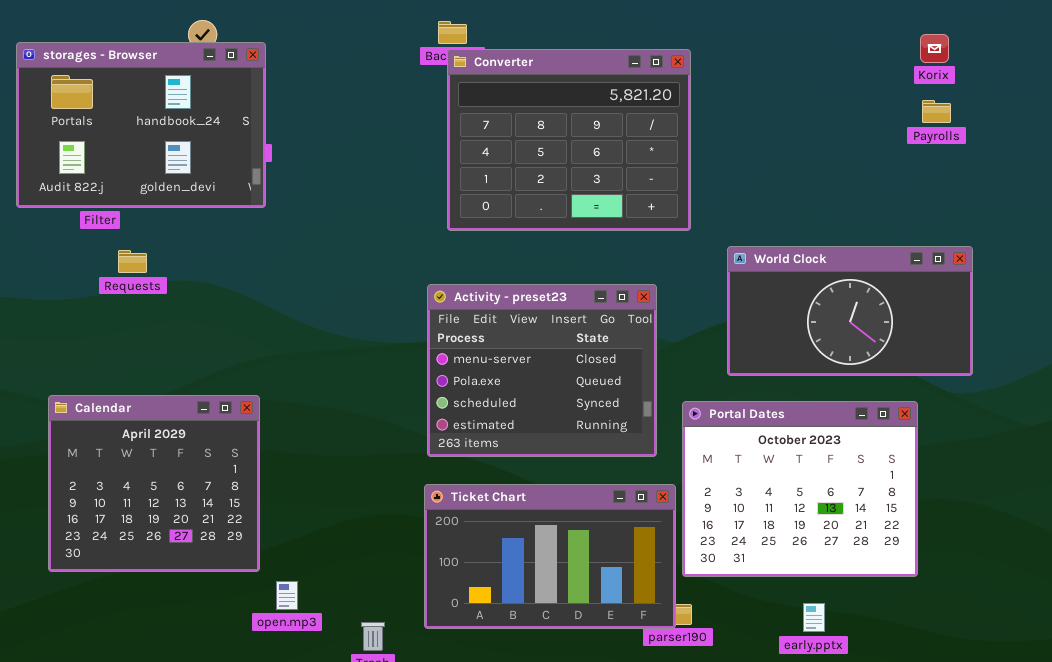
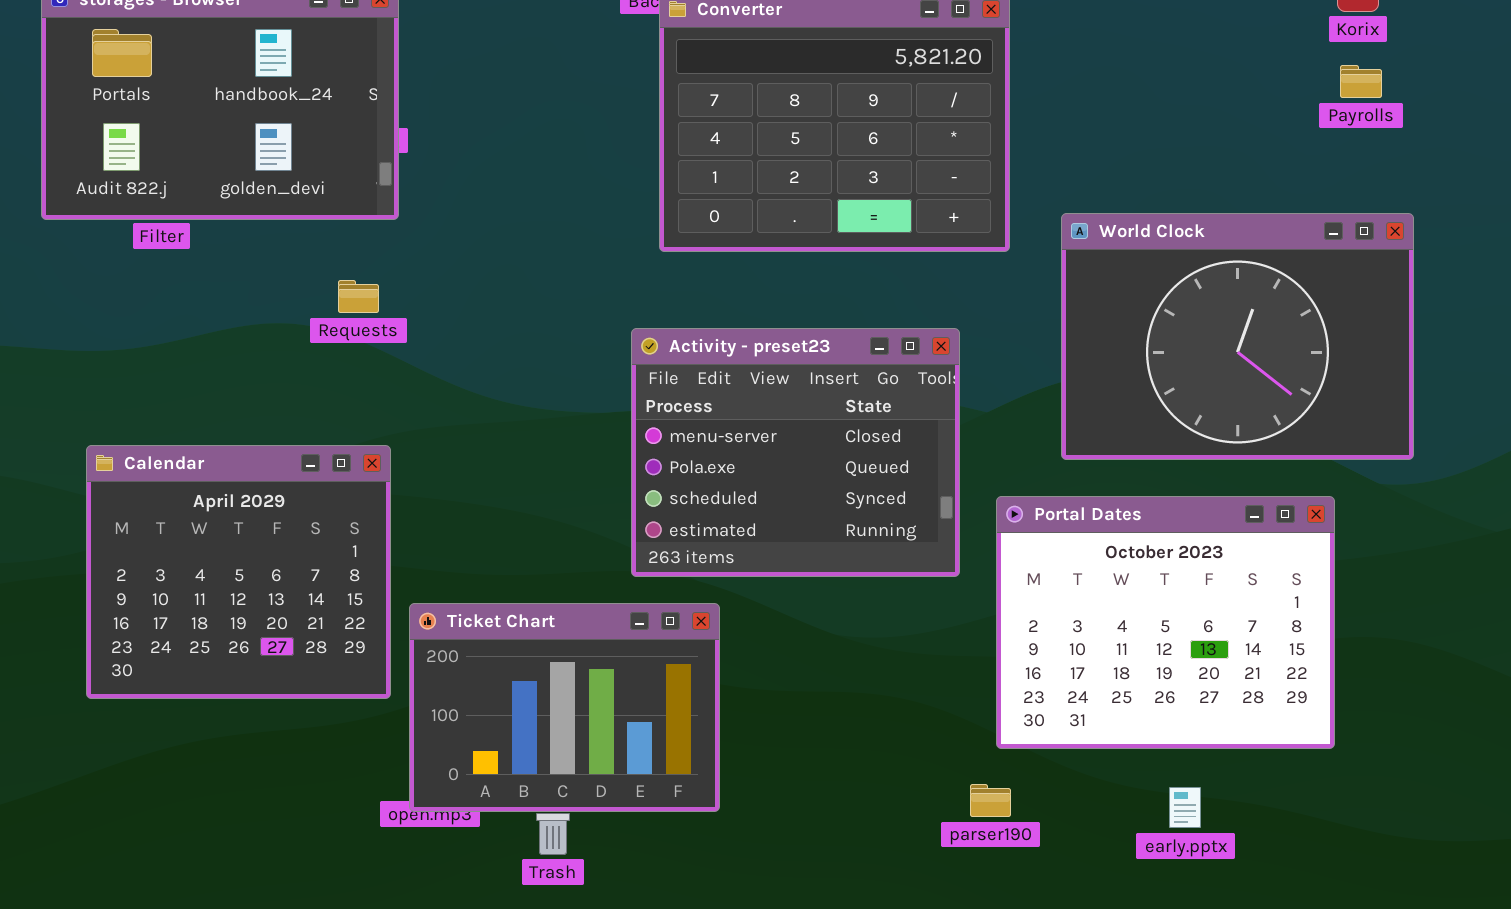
World Clock: [727,246,973,376] -> [1061,213,1414,460], resized
Requests: [118,250,147,273] -> [338,280,379,313], moved
Calendar: [48,395,260,572] -> [86,445,391,699], moved
Ticket Chart: [424,484,676,629] -> [409,603,720,812], moved, resized

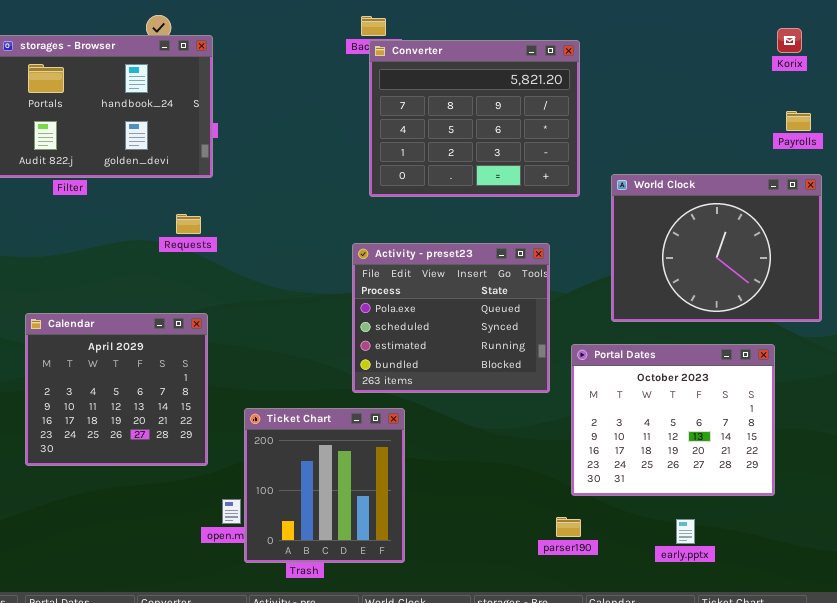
Payrolls: [1340,65,1382,98] -> [786,111,811,131], moved
Activity - preset23: [631,328,960,577] -> [352,243,550,393], scrolled down 1 row
Ticket Chart: [409,603,720,812] -> [244,408,405,563], resized

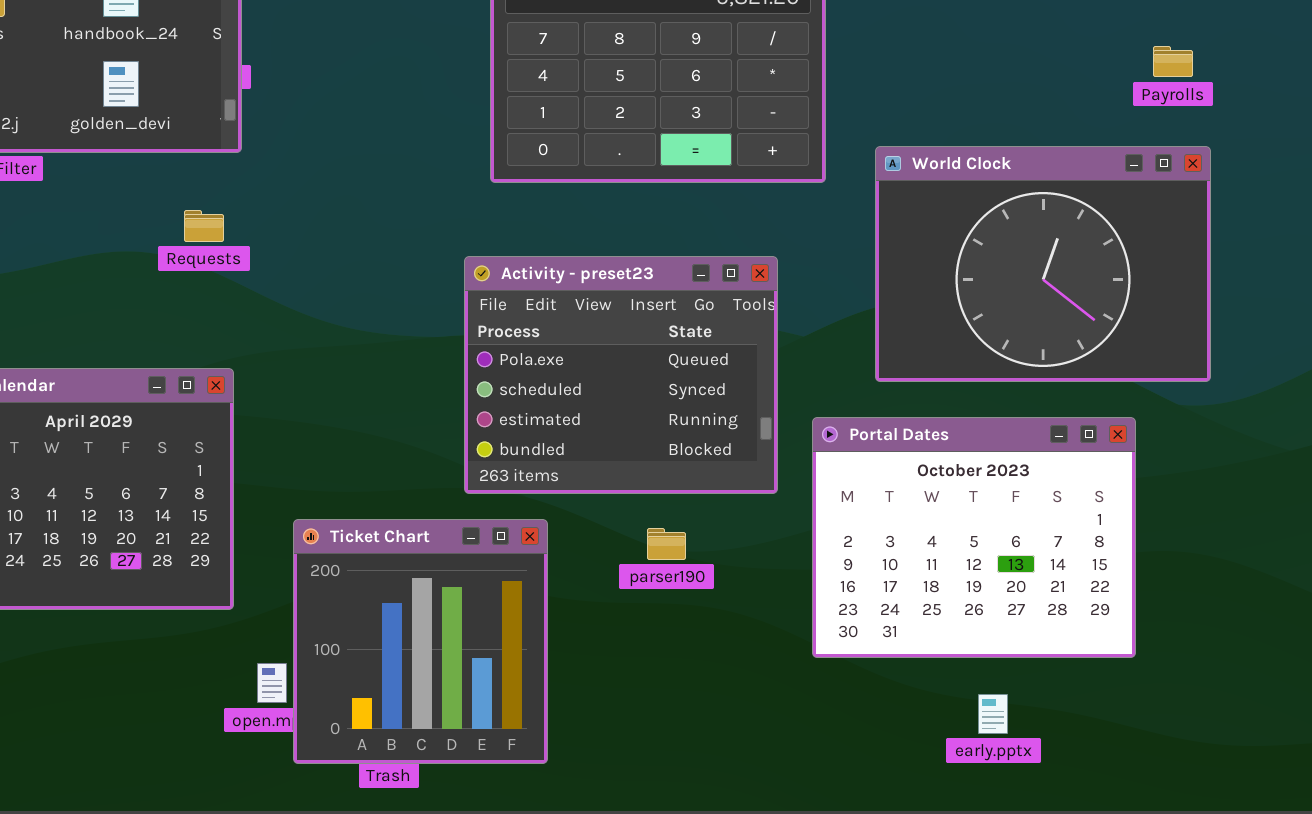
parser190: [556,517,581,537] -> [647,528,686,560], moved

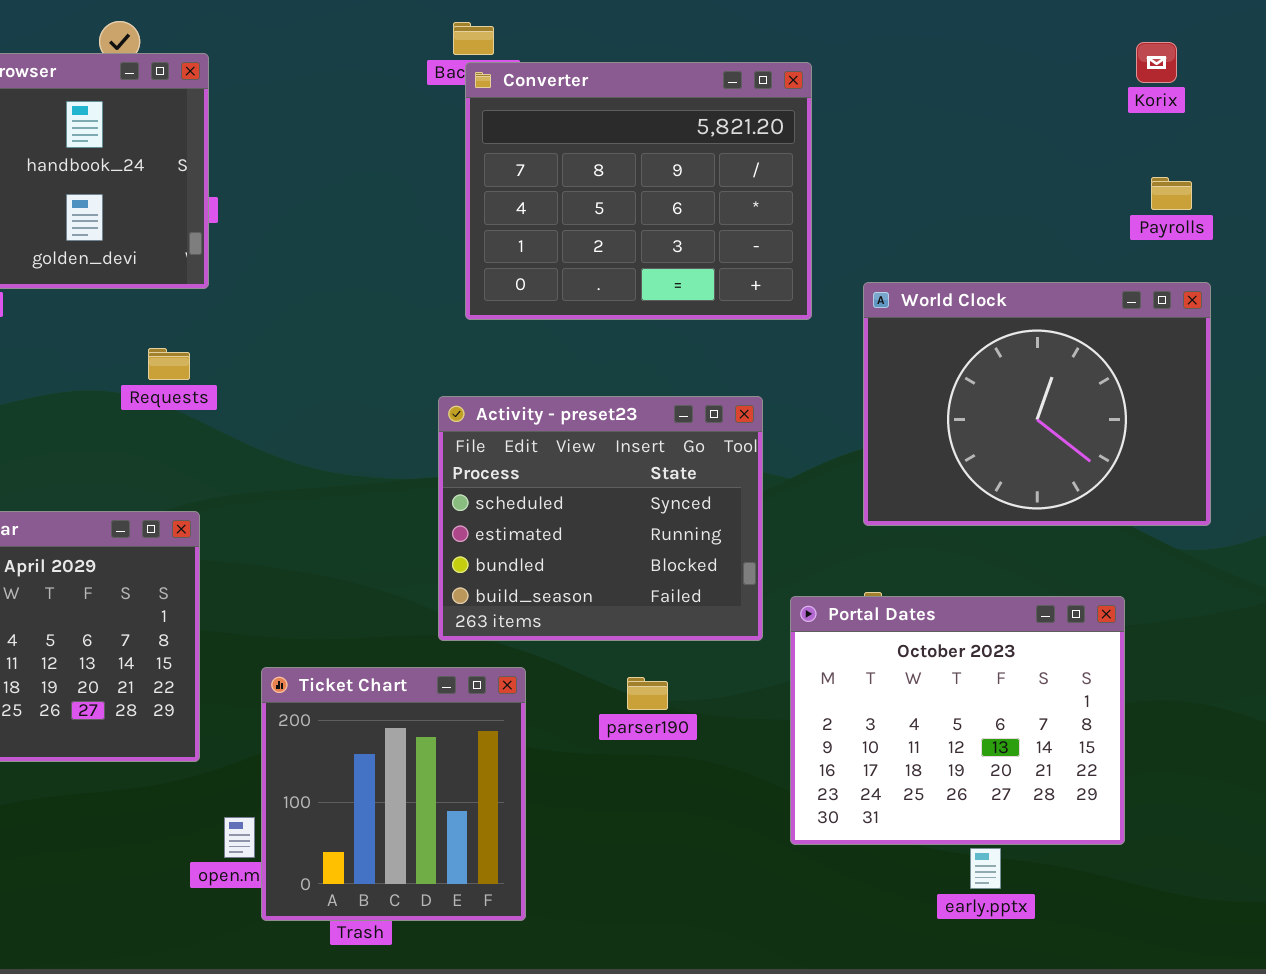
Activity - preset23: [464,256,778,494] -> [438,396,763,641], scrolled down 1 row
Portal Dates: [812,417,1136,658] -> [790,596,1125,845], moved

